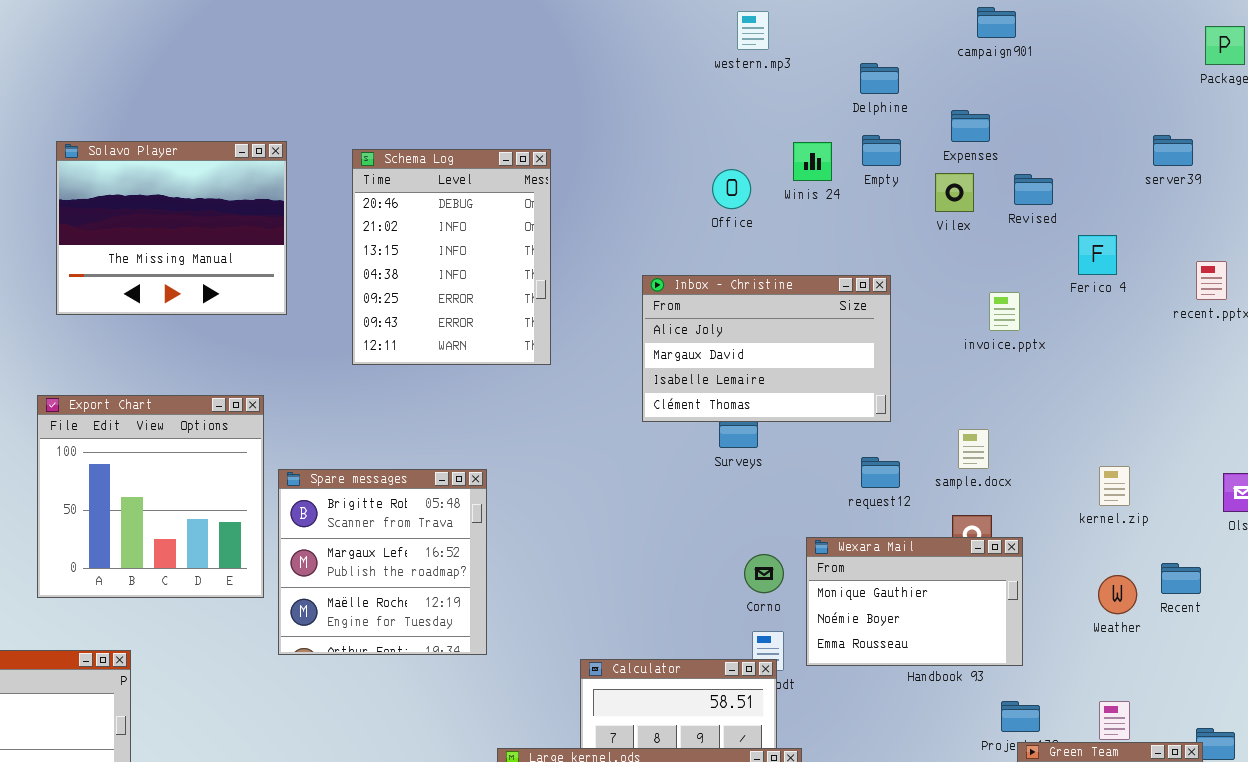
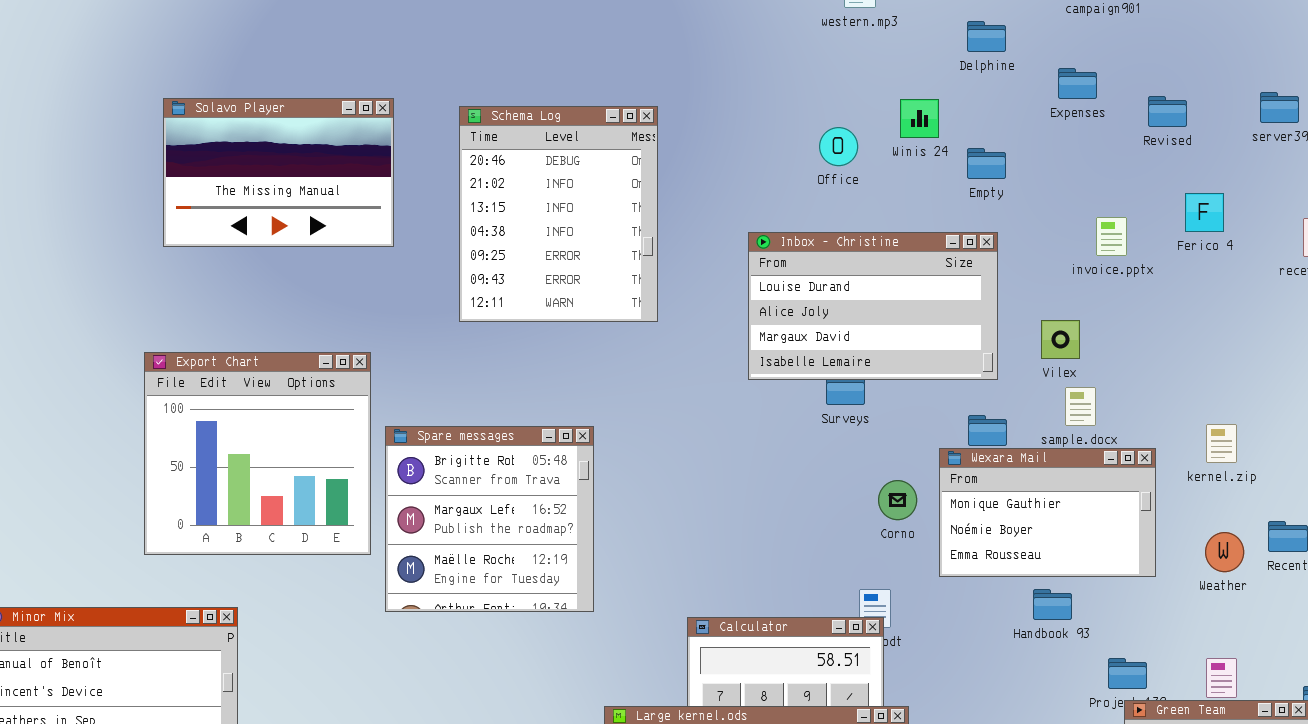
Empty: [862,135,901,166] -> [967,148,1006,179], moved
Solavo Player: [56,141,287,315] -> [163,98,394,247], resized
Vilex: [935,173,974,212] -> [1041,320,1080,359], moved
Revised: [1014,174,1053,205] -> [1148,96,1187,127], moved
Inbox - Christine: [642,275,891,422] -> [748,232,998,380], scrolled up 1 row
invoice.pptx: [989,292,1020,331] -> [1096,217,1127,256], moved
Wexara Mail: [806,537,1023,666] -> [939,448,1156,577], moved
Corno: [744,554,784,593] -> [878,480,917,520], moved

